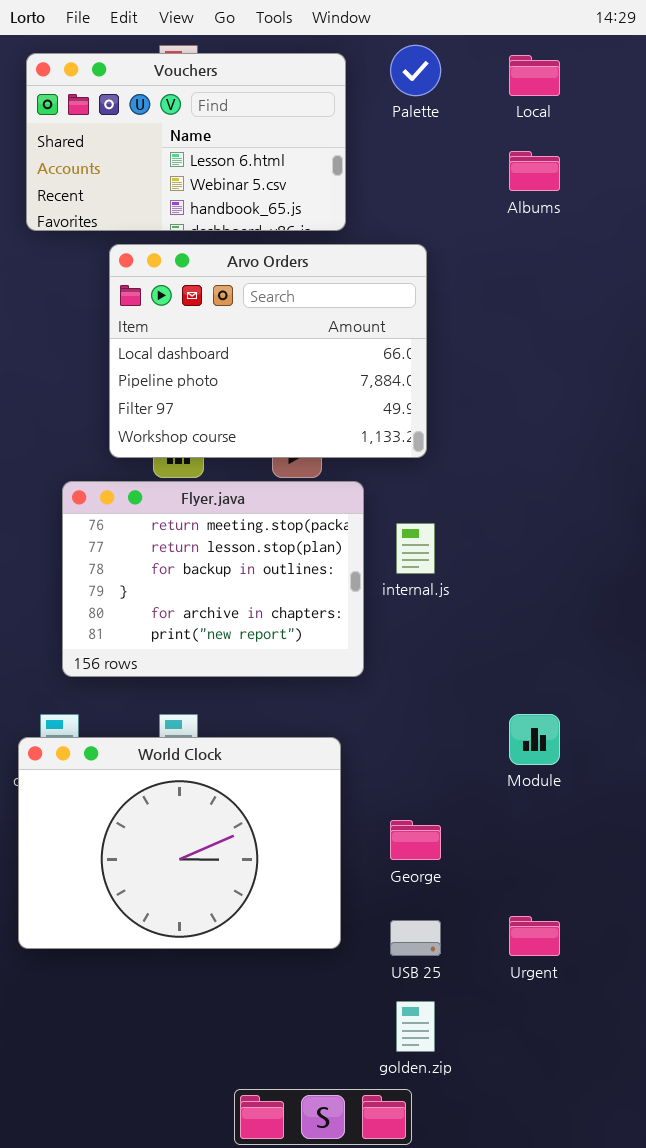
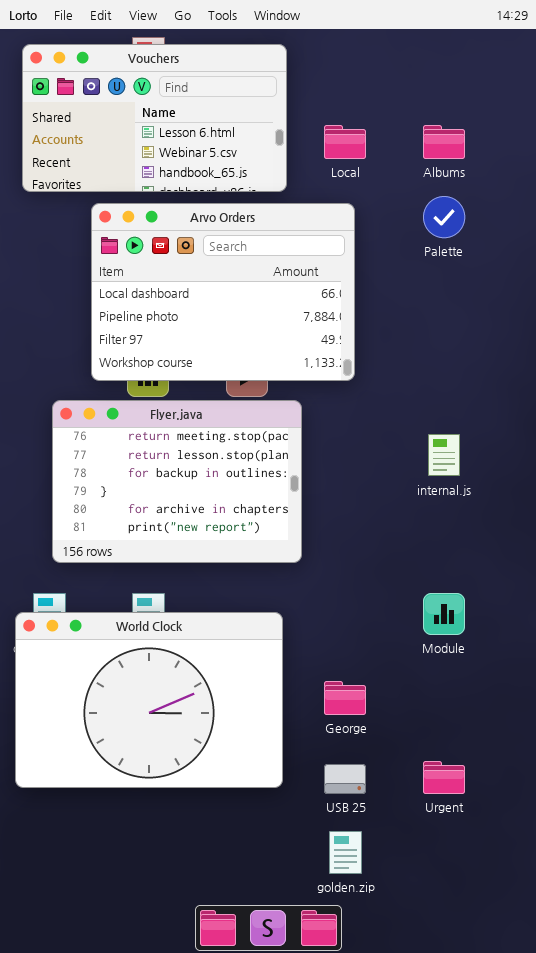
Palette: [390,45,441,96] -> [423,196,465,238], moved
Local: [509,55,560,96] -> [324,125,366,159], moved
internal.js: [396,523,435,574] -> [428,434,460,476], moved

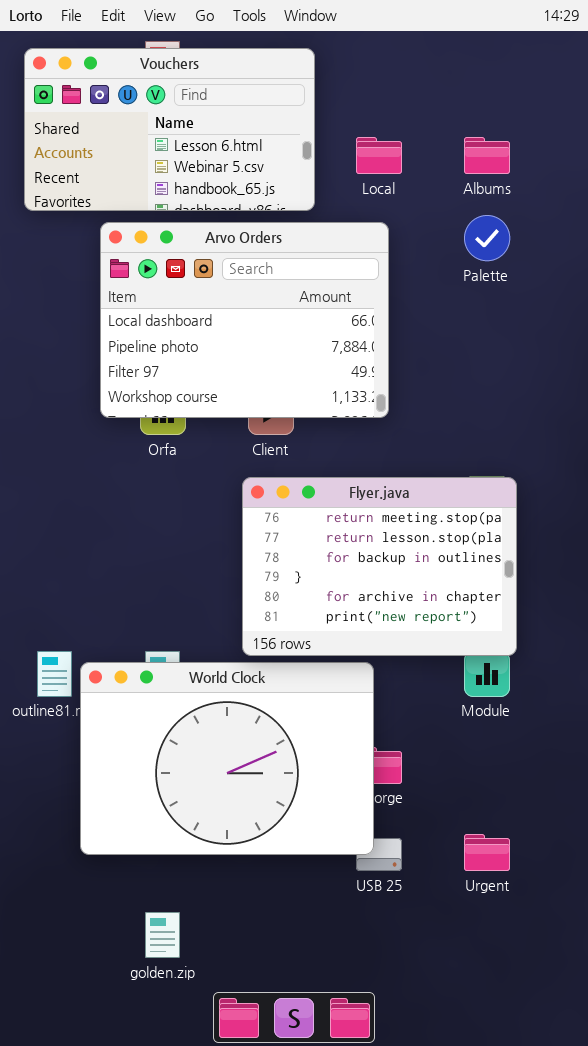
Flyer.java: [52,400,302,563] -> [242,477,517,656], moved
World Clock: [15,612,283,788] -> [80,662,374,855], moved
golden.zip: [329,831,362,874] -> [145,912,180,958], moved

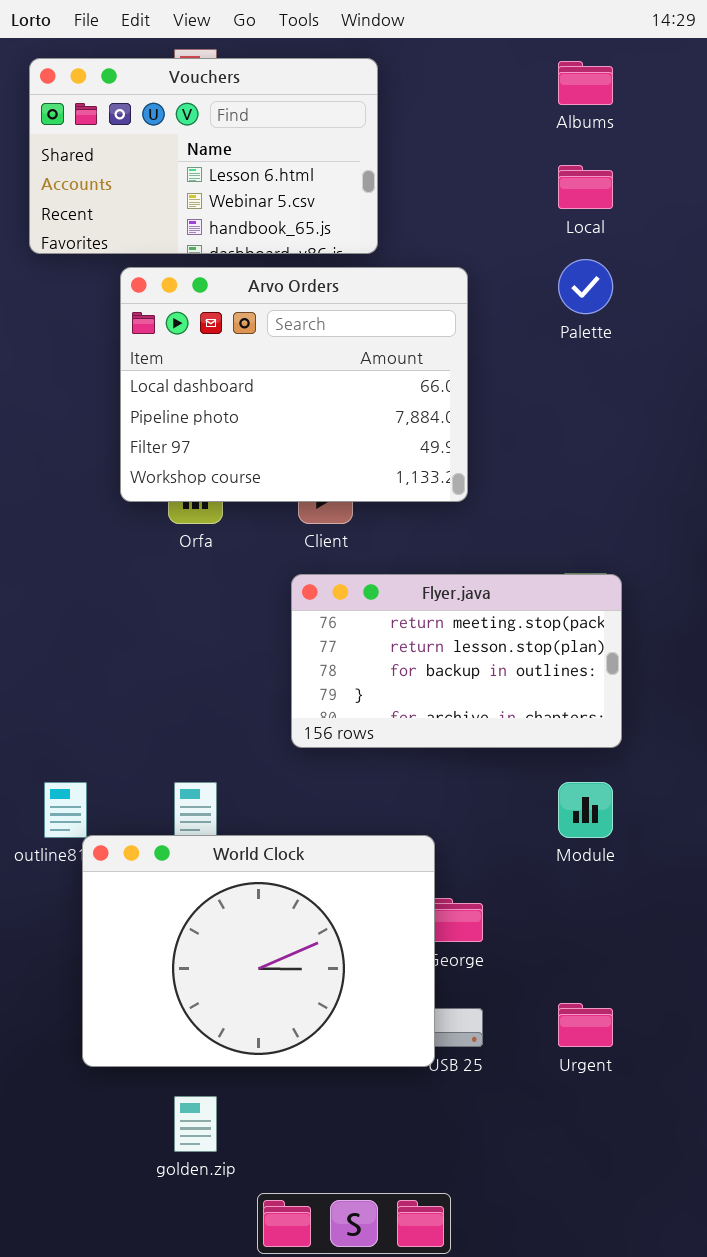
Local: [356,137,402,174] -> [558,165,613,209], moved
Albums: [464,137,510,174] -> [558,61,613,105], moved
Flyer.java: [242,477,517,656] -> [291,574,622,748], resized
World Clock: [80,662,374,855] -> [82,835,435,1067], moved

